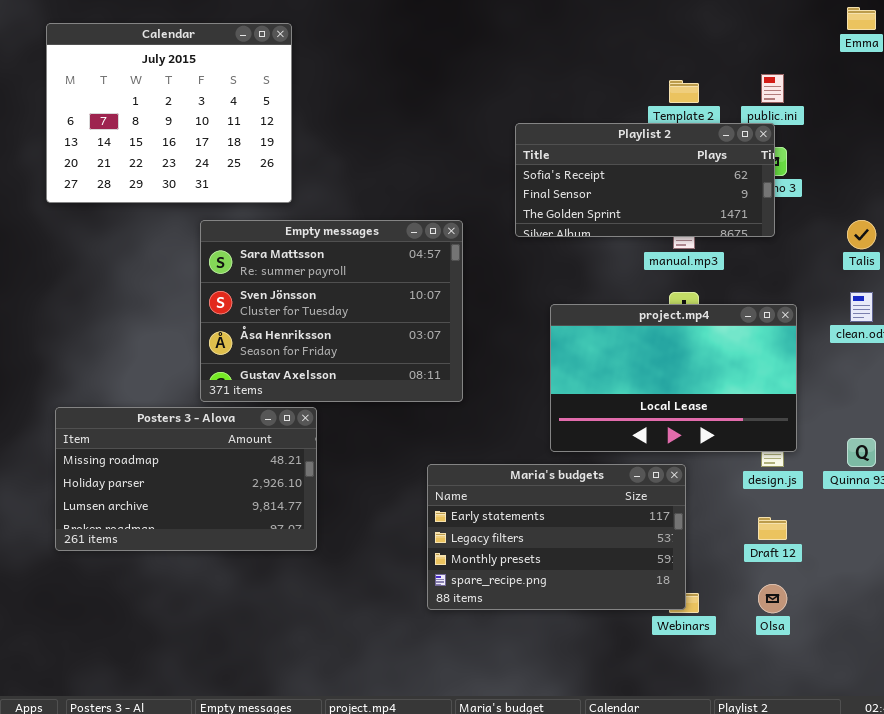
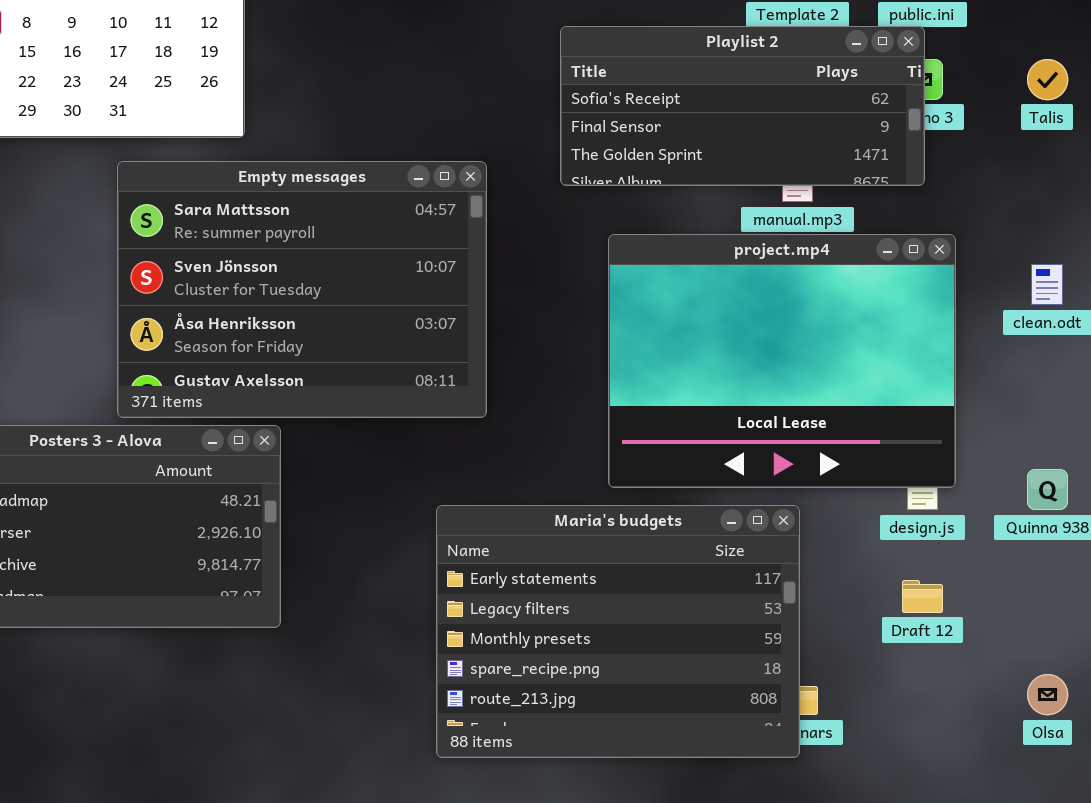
Talis: [847,220,876,249] -> [1027,59,1068,100], moved
project.mp4: [550,304,797,452] -> [608,234,956,488], resized
Maria's budgets: [427,464,686,610] -> [436,505,800,758], resized
Olsa: [758,584,787,613] -> [1027,674,1068,715], moved

